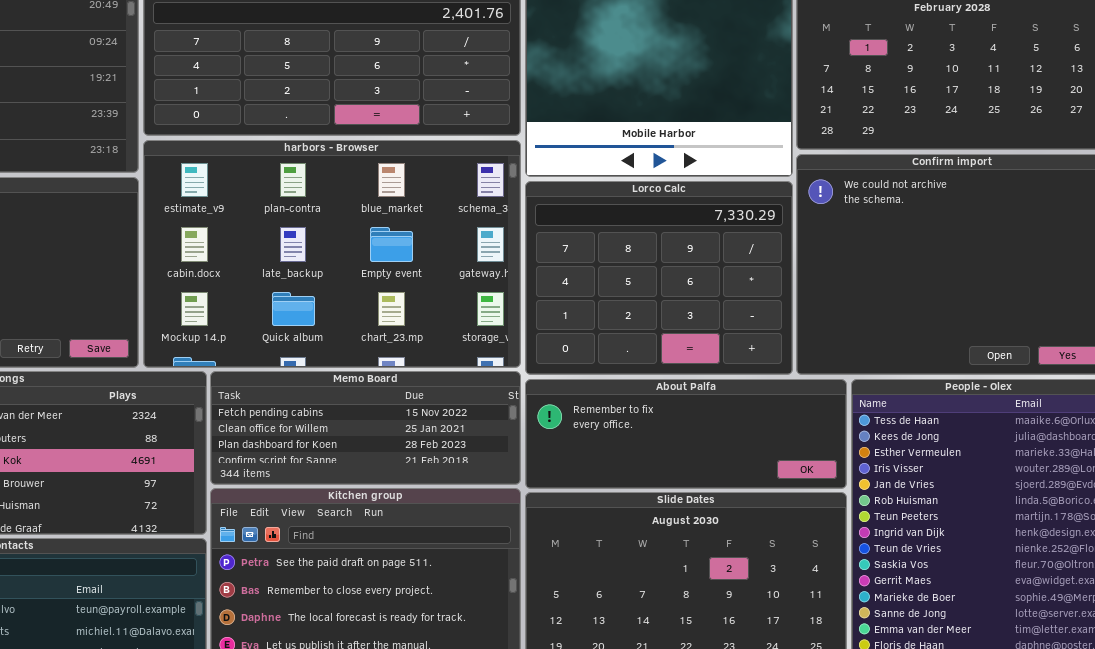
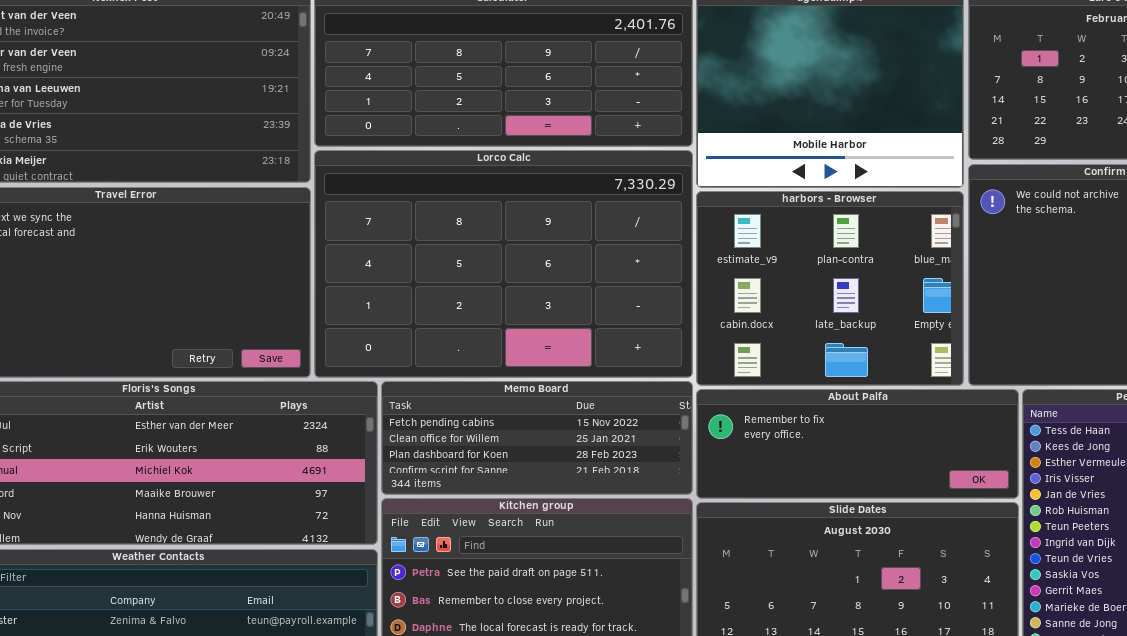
harbors - Browser: [143,140,521,368] -> [696,191,964,386], moved, resized
Lorco Calc: [525,181,793,375] -> [314,150,693,378], moved, resized

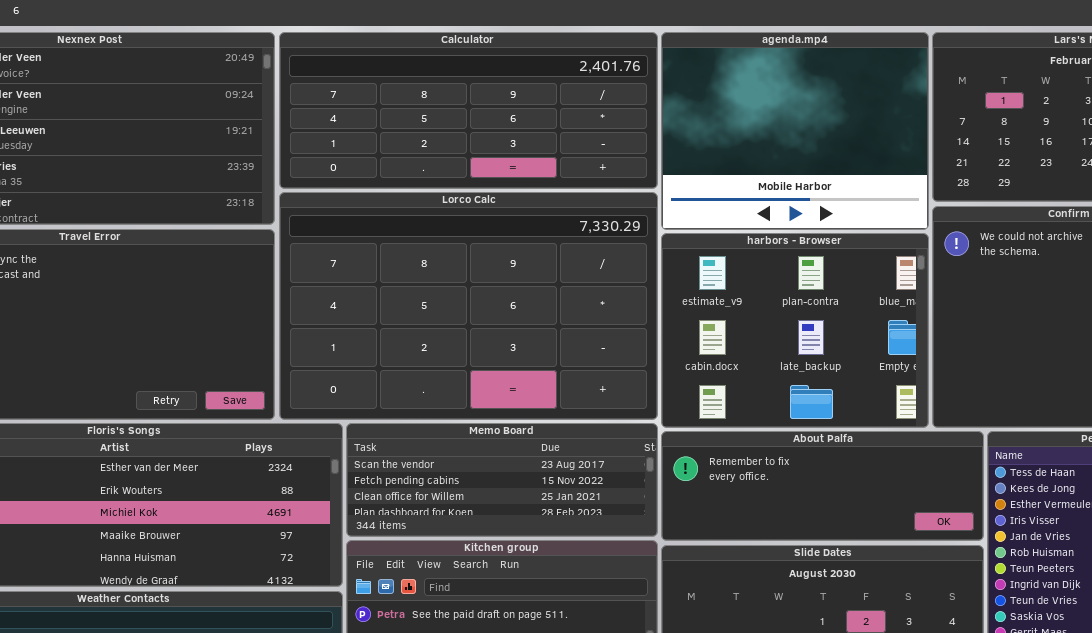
Memo Board: [381,381,693,495] -> [346,423,658,537], scrolled up 1 row

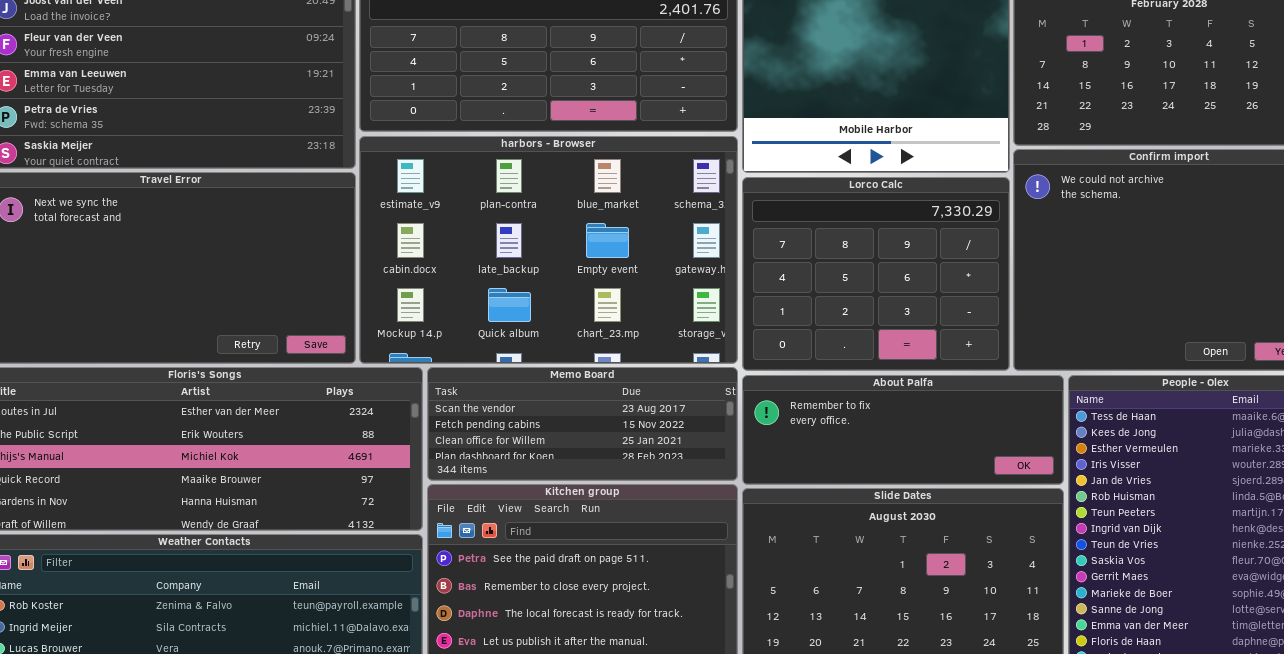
Lorco Calc: [279,192,658,420] -> [742,177,1010,371], moved, resized
harbors - Browser: [661,233,929,428] -> [359,136,738,364], moved, resized

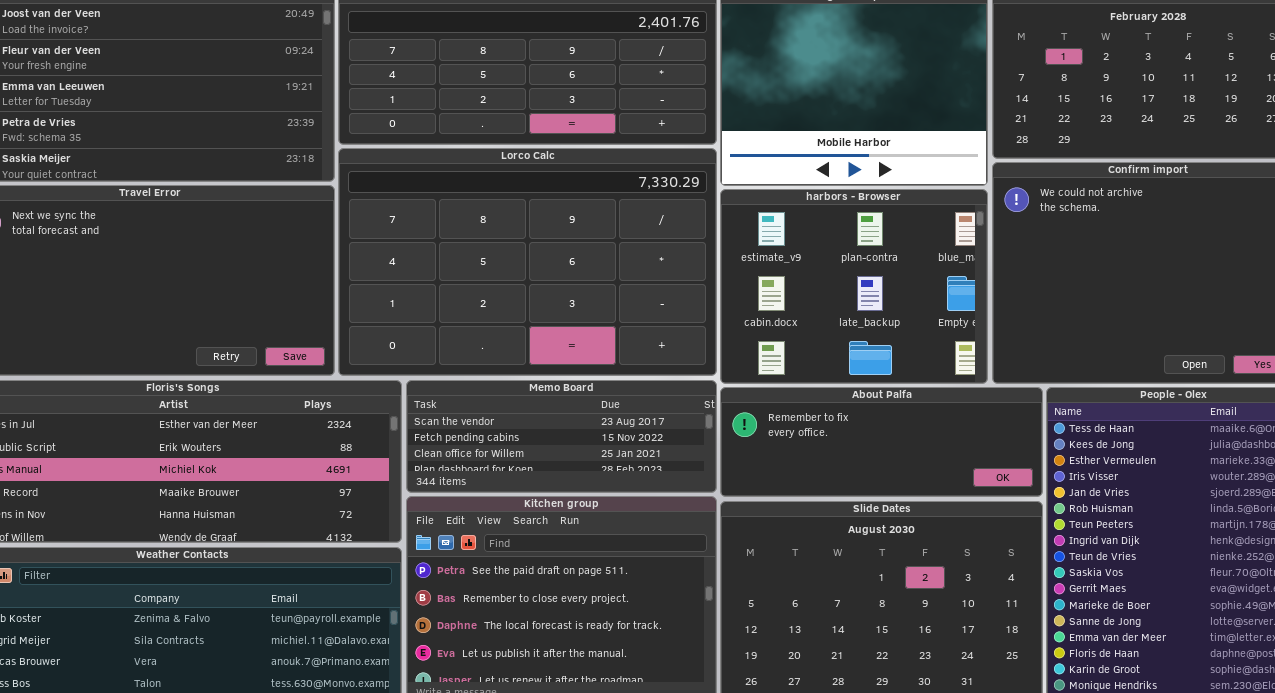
harbors - Browser: [359,136,738,364] -> [720,189,988,384], moved, resized
Lorco Calc: [742,177,1010,371] -> [338,148,717,376], moved, resized

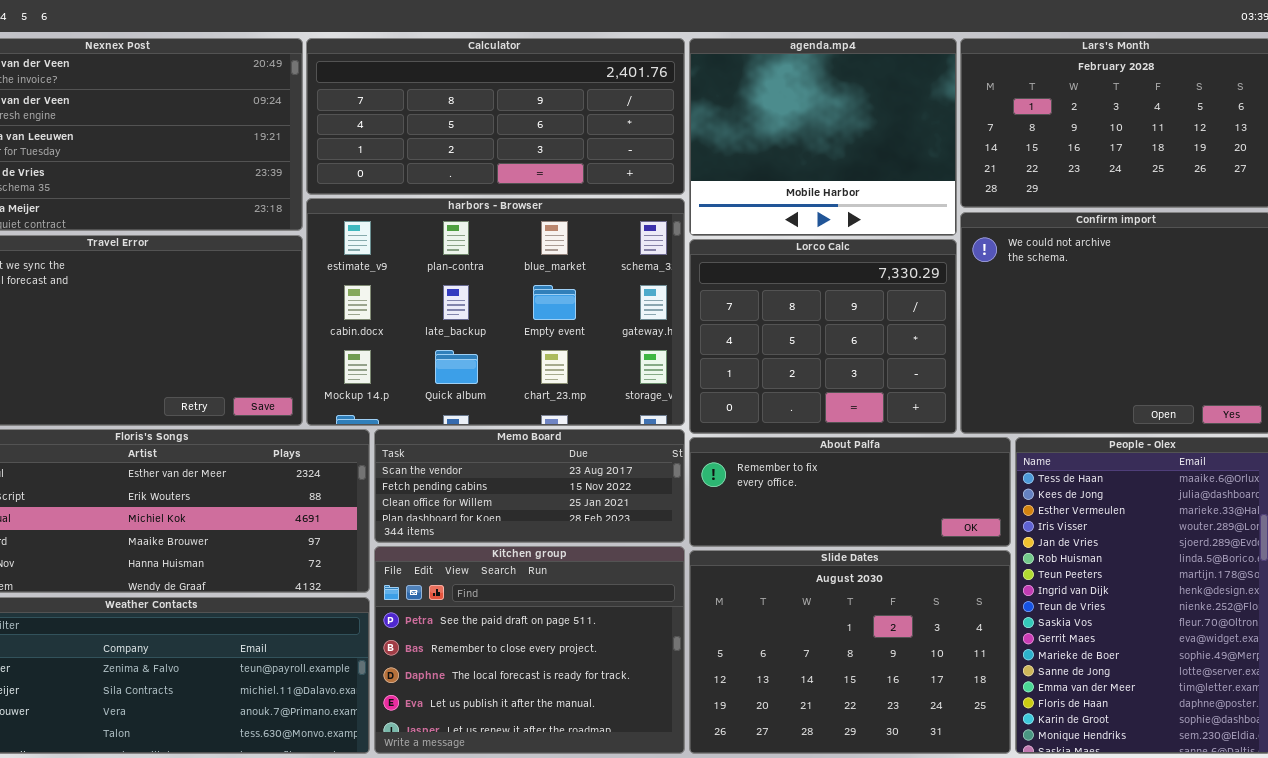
Lorco Calc: [338,148,717,376] -> [689,239,957,434], moved, resized
harbors - Browser: [720,189,988,384] -> [306,198,685,426], moved, resized

